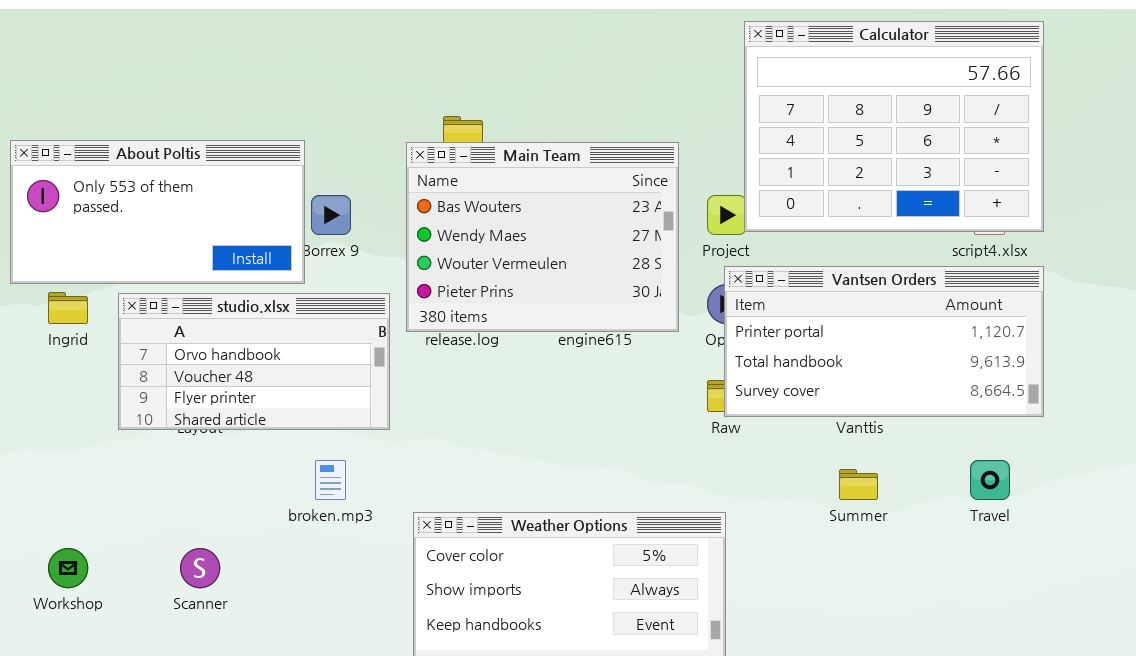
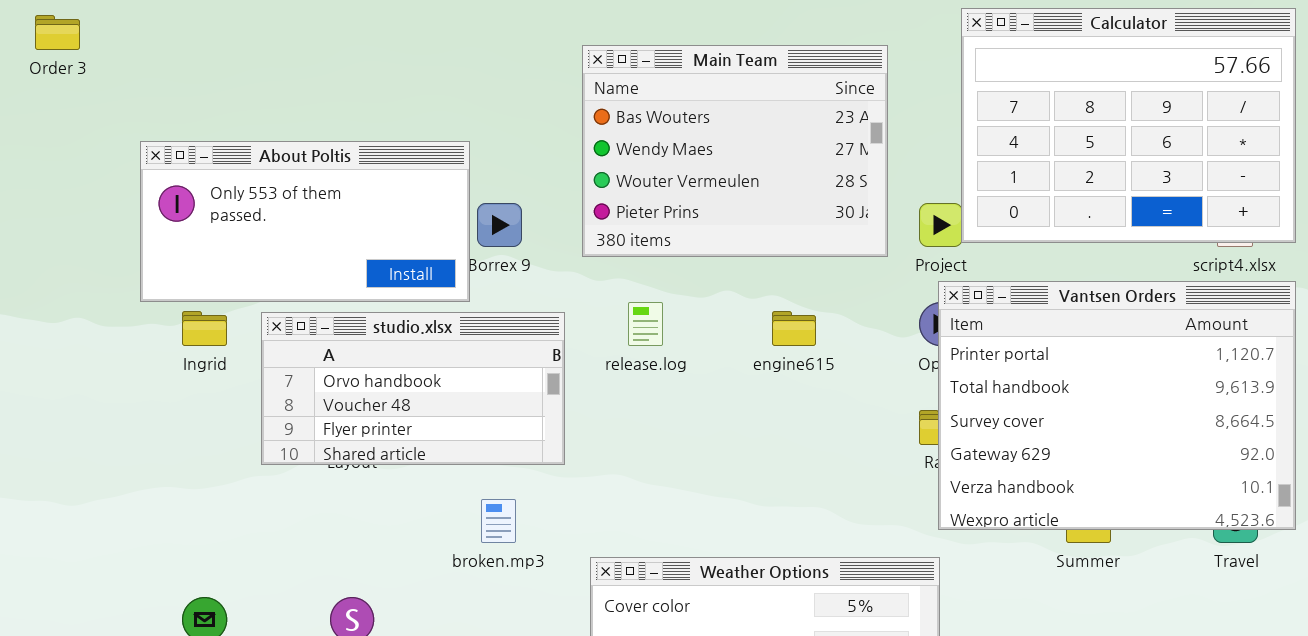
Main Team: [406,142,679,332] -> [582,45,888,257], moved
Vantsen Orders: [724,266,1044,417] -> [938,281,1296,530], resized

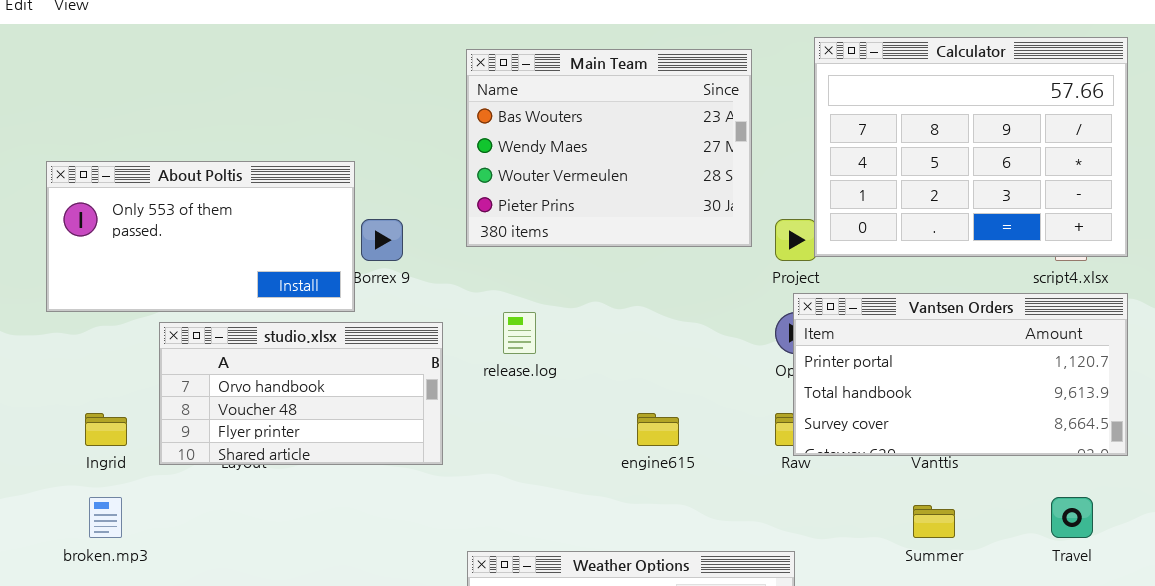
Main Team: [582,45,888,257] -> [466,49,752,247], moved
Vantsen Orders: [938,281,1296,530] -> [793,293,1128,456], resized
Ingrid: [182,311,227,346] -> [85,413,127,446], moved
engine615: [772,311,816,346] -> [637,413,679,446], moved
broken.mp3: [481,499,516,543] -> [89,497,122,538], moved

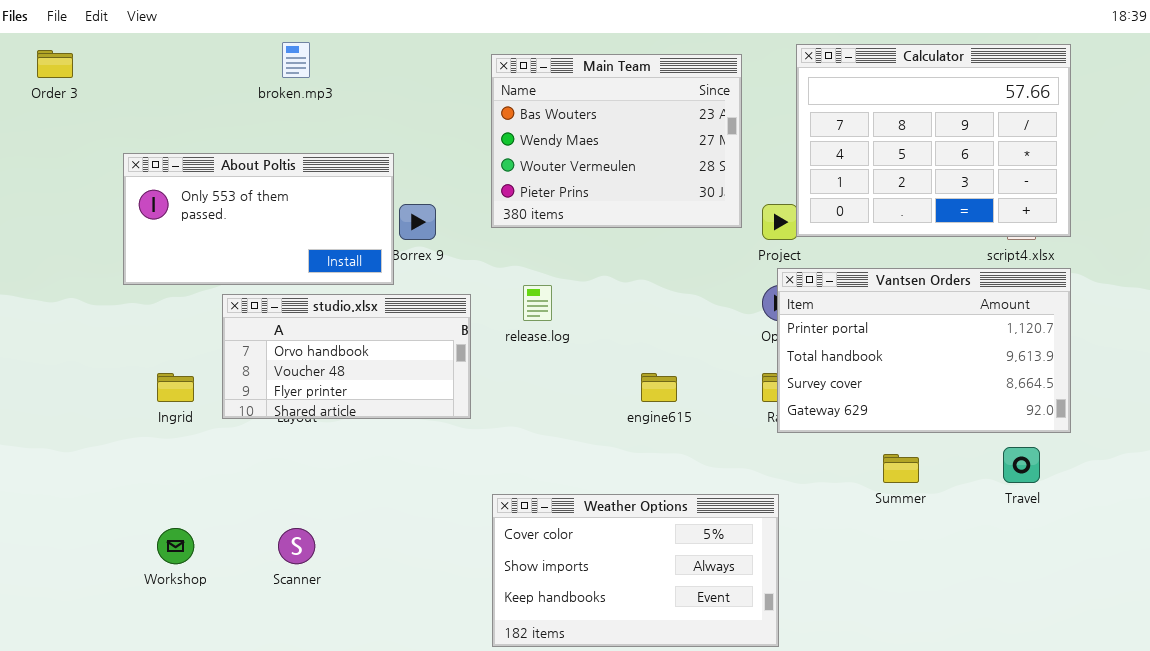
Vantsen Orders: [793,293,1128,456] -> [777,268,1071,433], resized
broken.mp3: [89,497,122,538] -> [282,42,310,78], moved

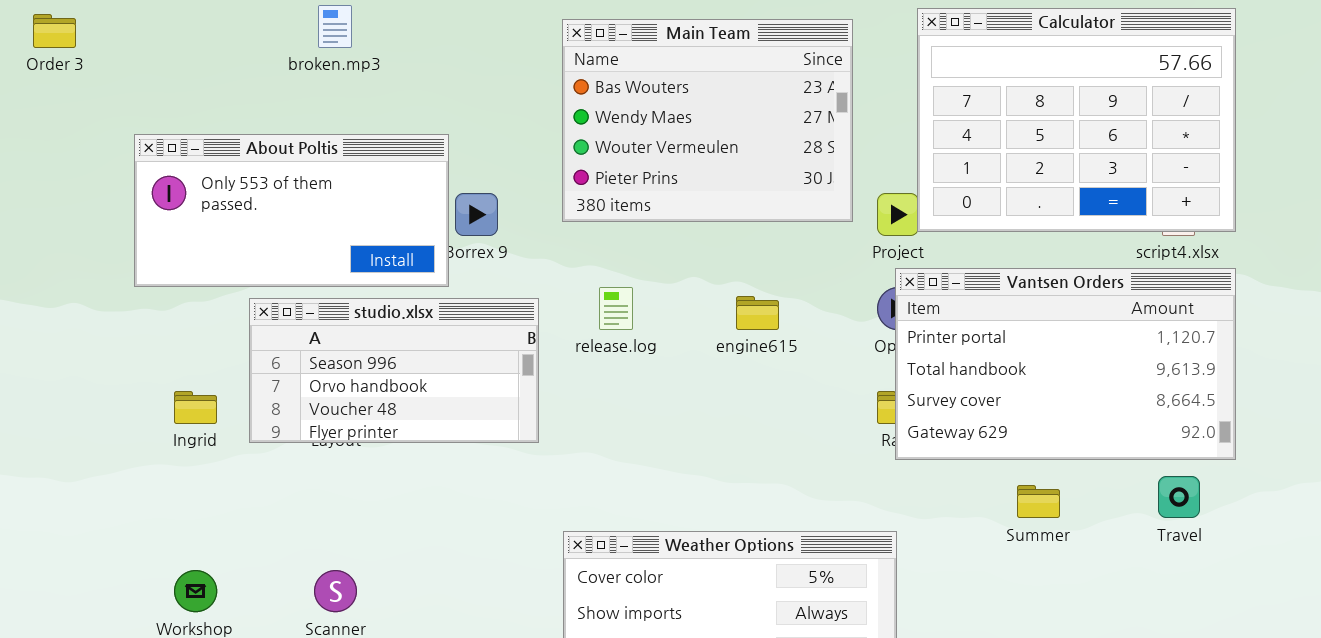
studio.xlsx: [222,294,471,419] -> [249,298,539,443], scrolled up 1 row
engine615: [641,373,677,402] -> [736,296,779,330], moved

